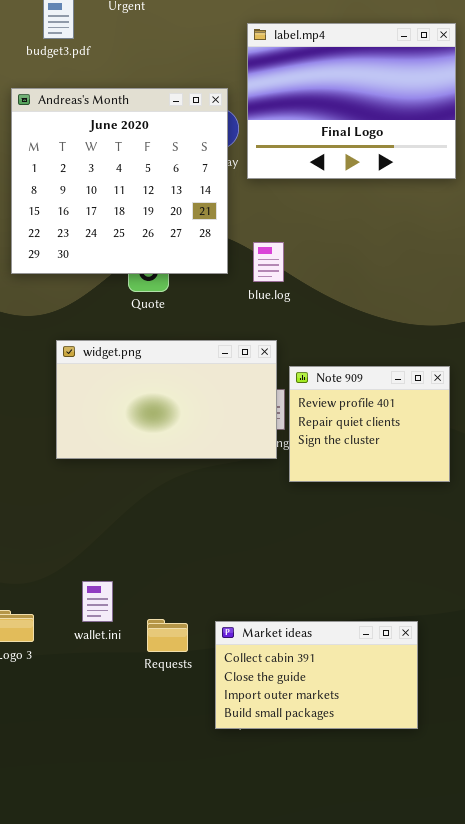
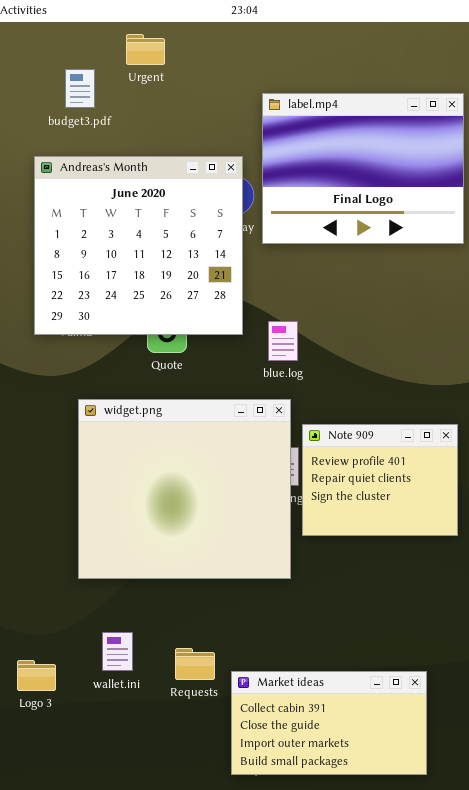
blue.log: [253,242,284,282] -> [268,321,298,361], moved
widget.png: [56,340,277,459] -> [78,399,291,579], resized
Requests: [147,619,188,652] -> [175,648,215,680], moved

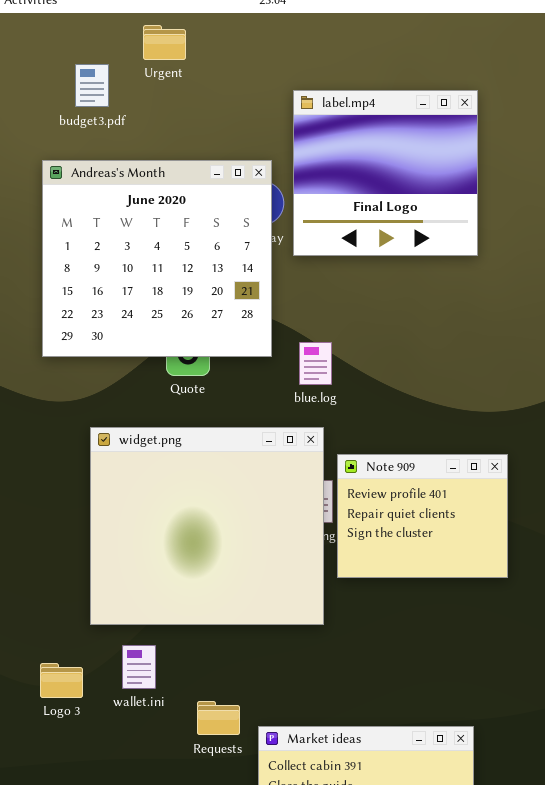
label.mp4: [262,93,464,244] -> [293,90,478,256], resized
wallet.ini: [102,632,133,671] -> [122,645,156,689], moved
Logo 3: [17,660,56,691] -> [40,663,83,698], moved

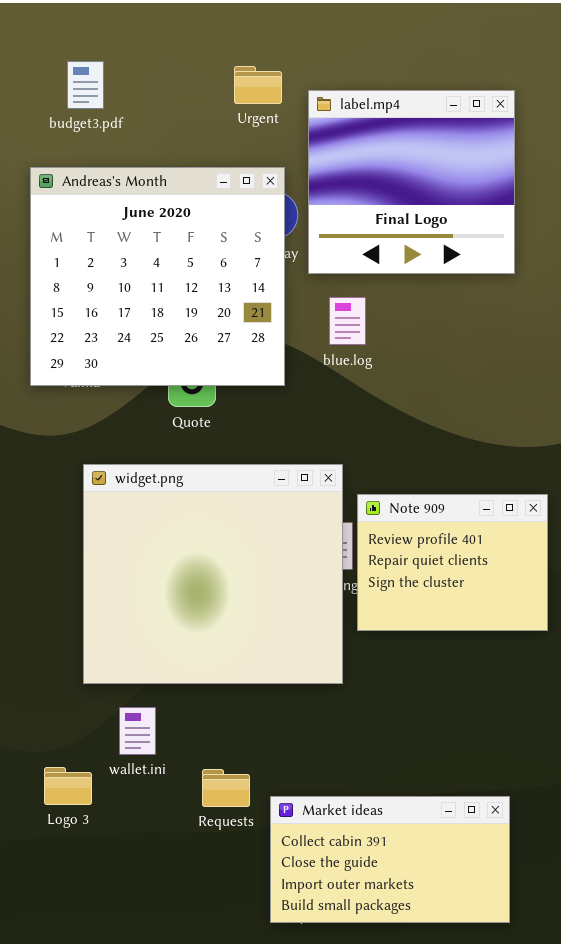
Urgent: [143,25,186,60] -> [234,66,282,104], moved
blue.log: [299,342,332,385] -> [329,297,366,345], moved
Logo 3: [40,663,83,698] -> [44,767,92,805], moved

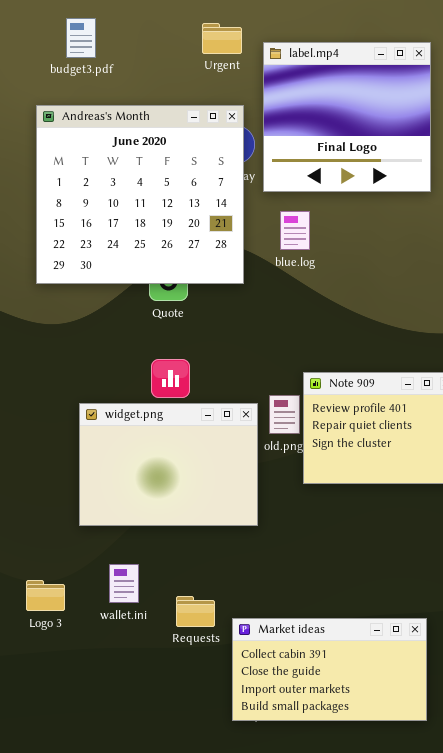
widget.png: [83,464,343,684] -> [79,403,258,526], resized
wallet.ini: [119,707,156,755] -> [109,564,139,603], moved
Logo 3: [44,767,92,805] -> [26,580,65,611], moved

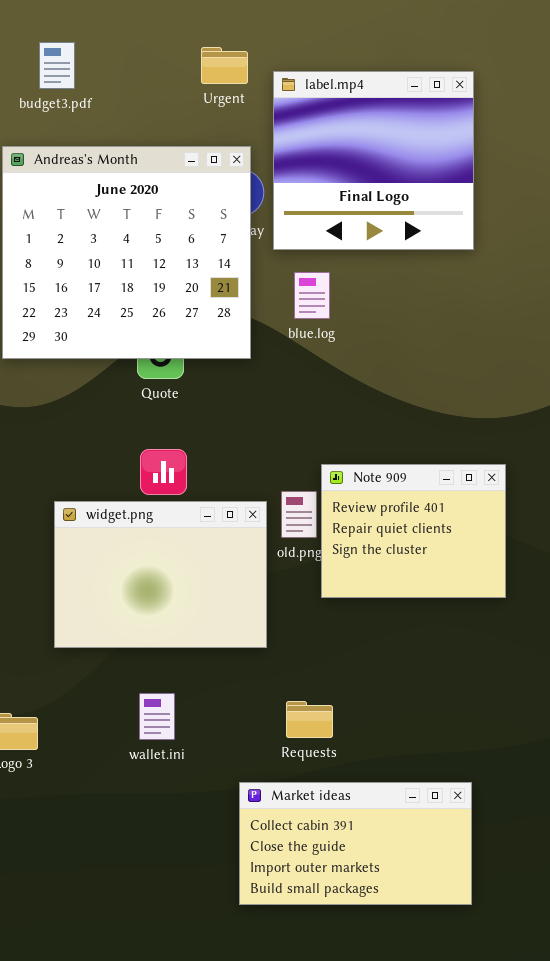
wallet.ini: [109,564,139,603] -> [139,693,175,740], moved
Requests: [176,596,215,627] -> [286,701,333,738], moved
Market ideas: [232,618,427,721] -> [239,782,472,905], moved

